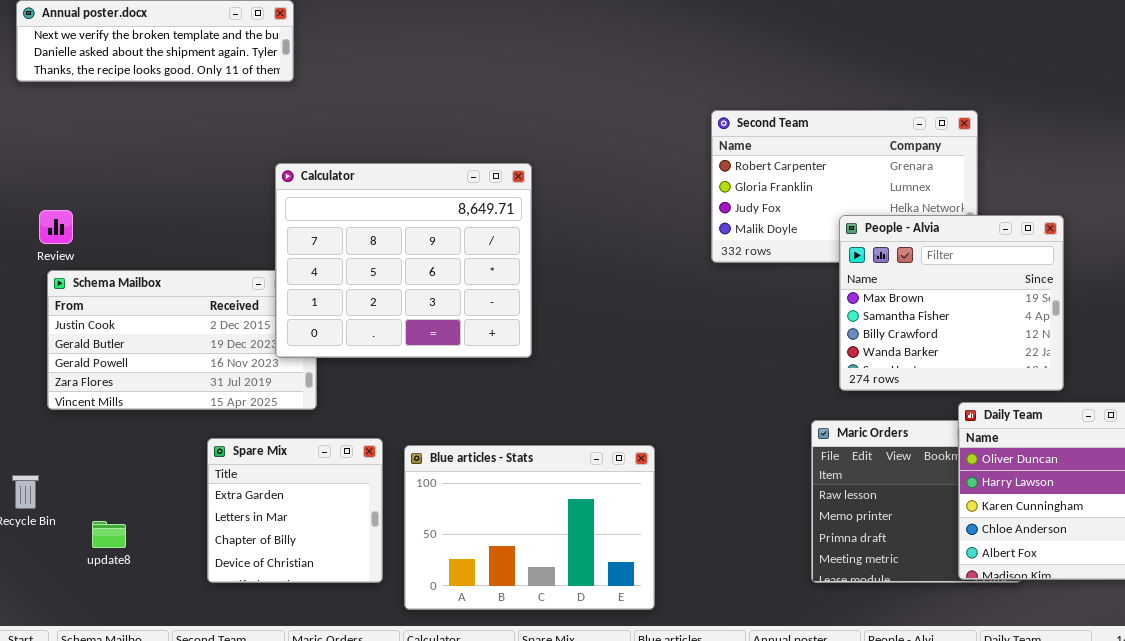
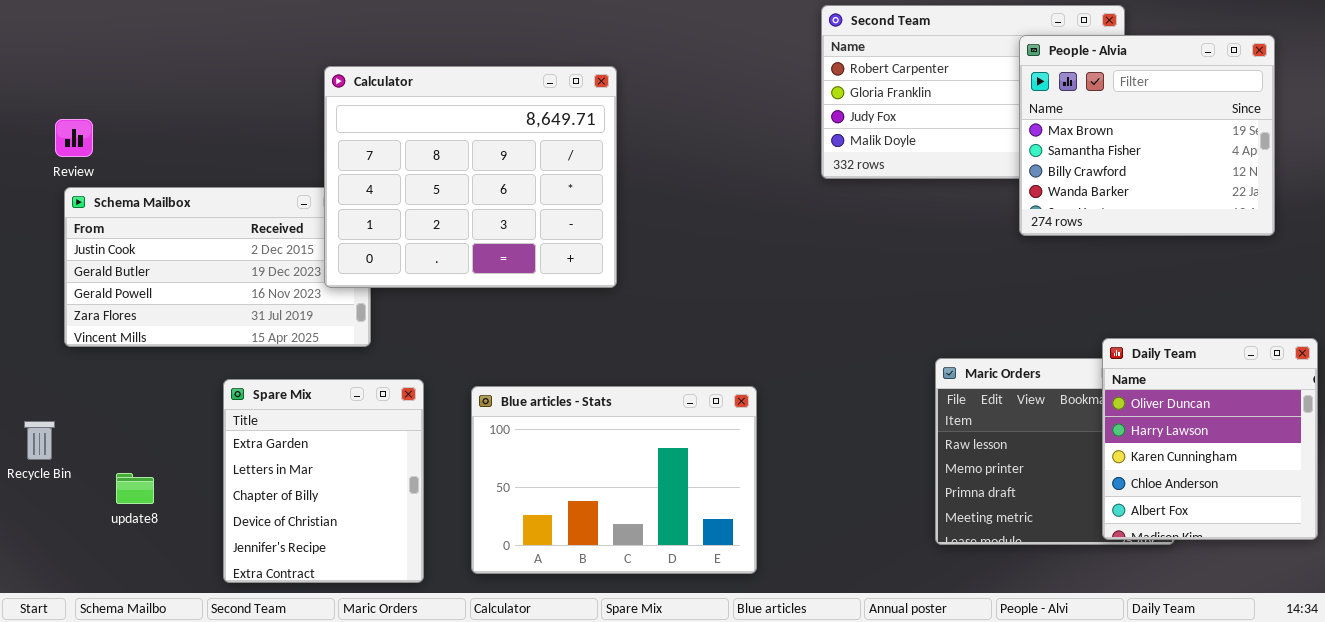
People - Alvia: [839,215,1064,391] -> [1019,35,1275,236], moved
Spare Mix: [207,438,383,583] -> [223,379,424,583], moved, resized

